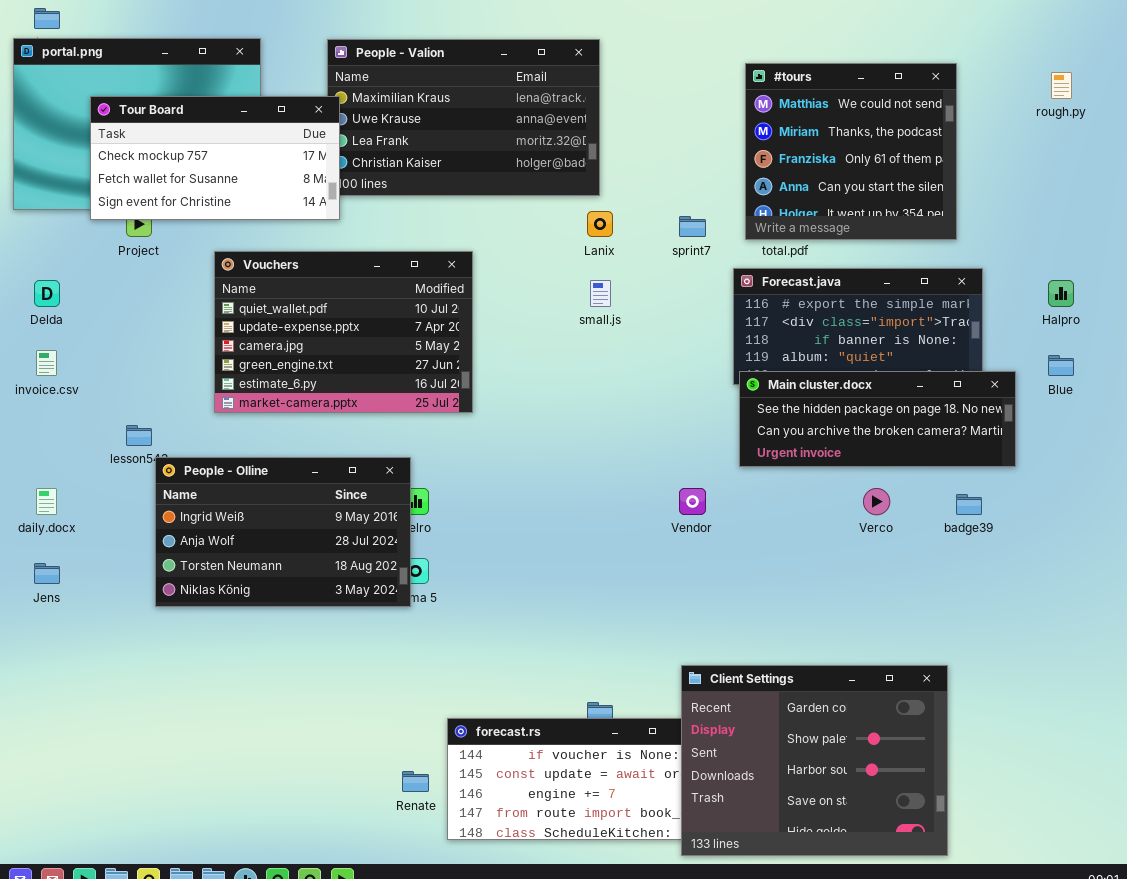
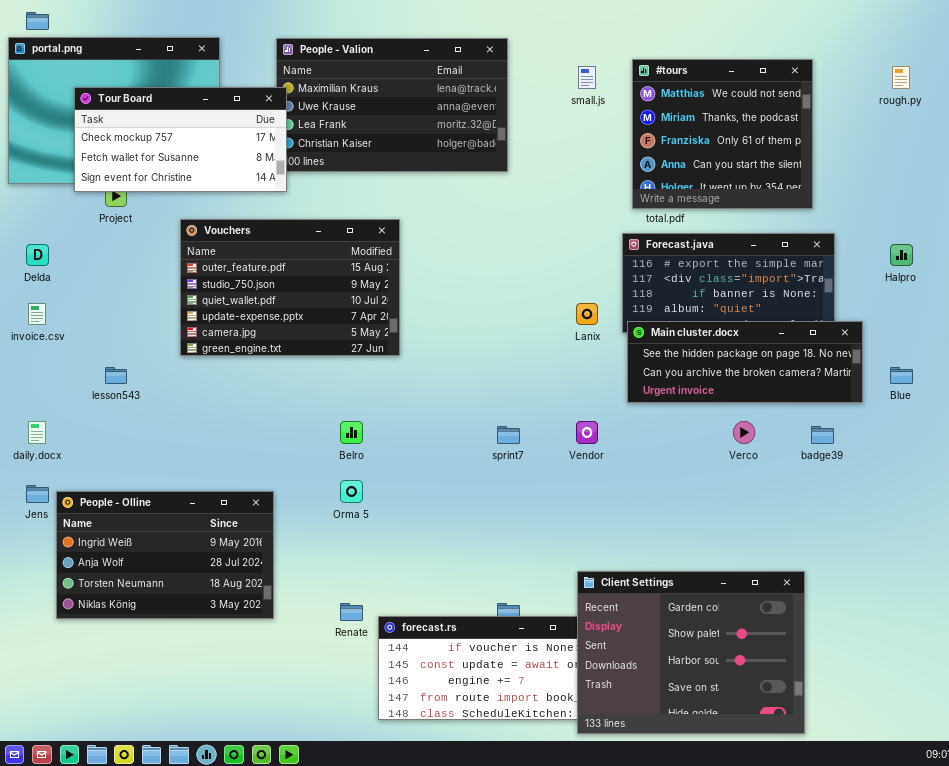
Lanix: [587,211,613,237] -> [576,303,598,325], moved
sprint7: [679,216,706,237] -> [497,426,520,444], moved
Vouchers: [214,251,473,413] -> [180,219,400,356], scrolled up 2 rows
small.js: [590,280,611,307] -> [578,66,596,89], moved
Blue: [1048,355,1074,376] -> [890,367,913,384], moved
People - Olline: [155,457,411,607] -> [56,491,274,619], moved
Renate: [402,771,429,792] -> [340,603,363,621], moved

